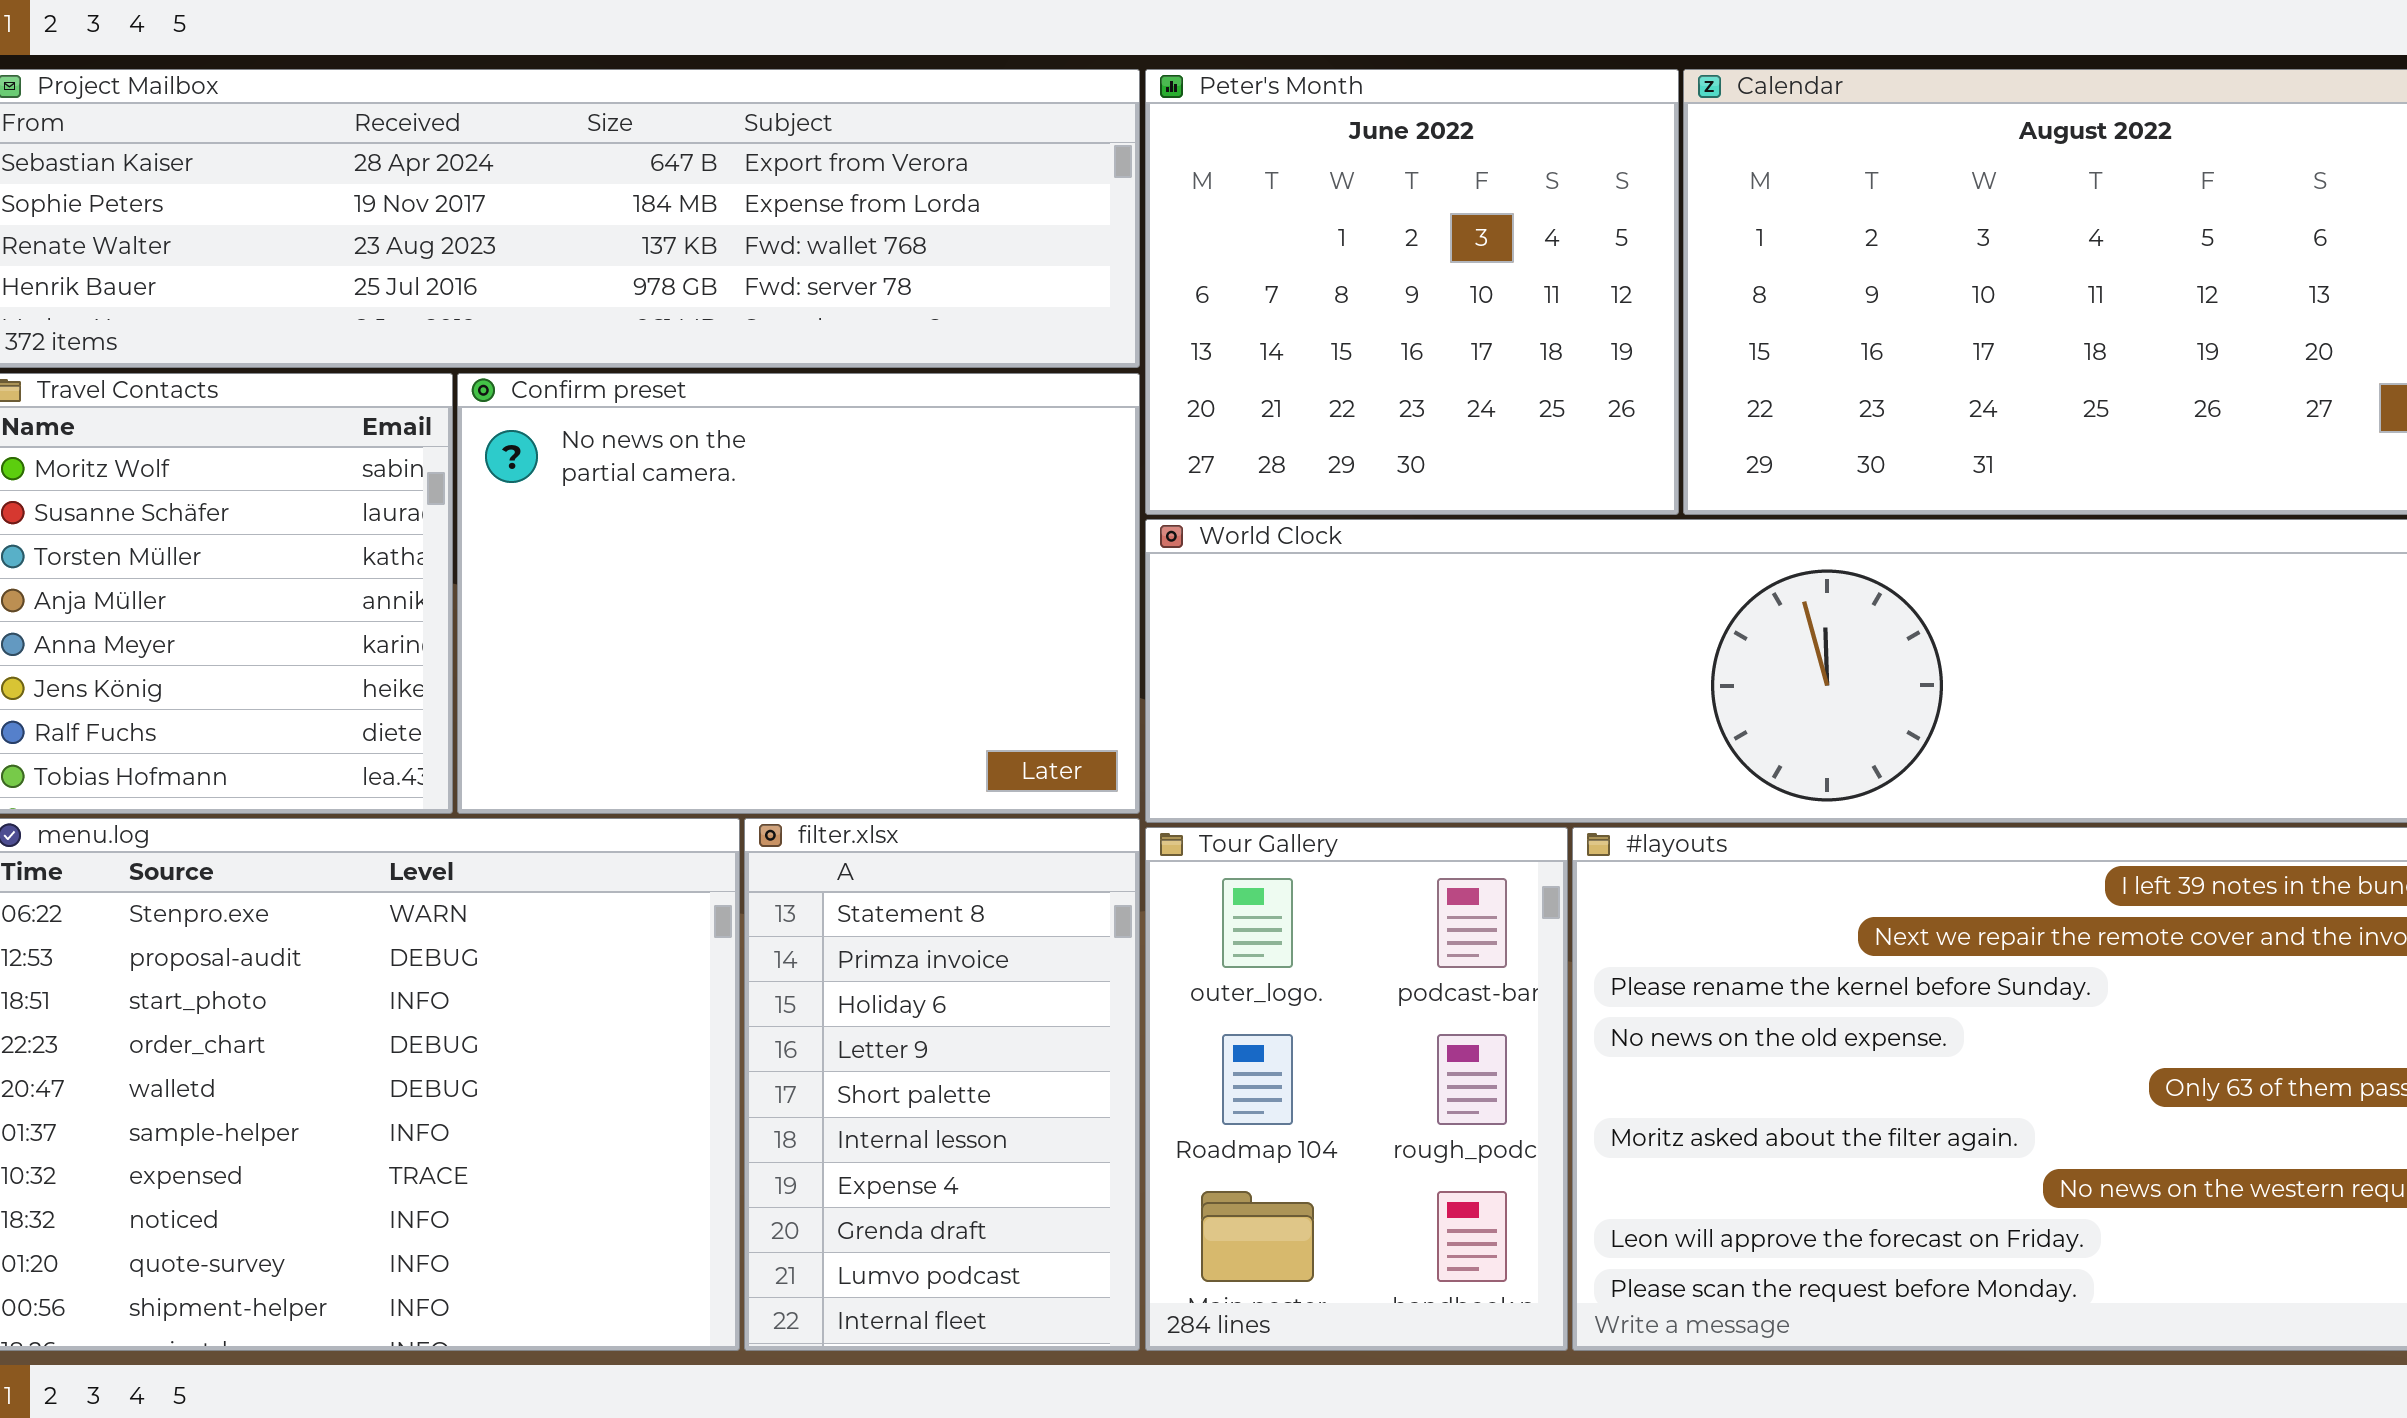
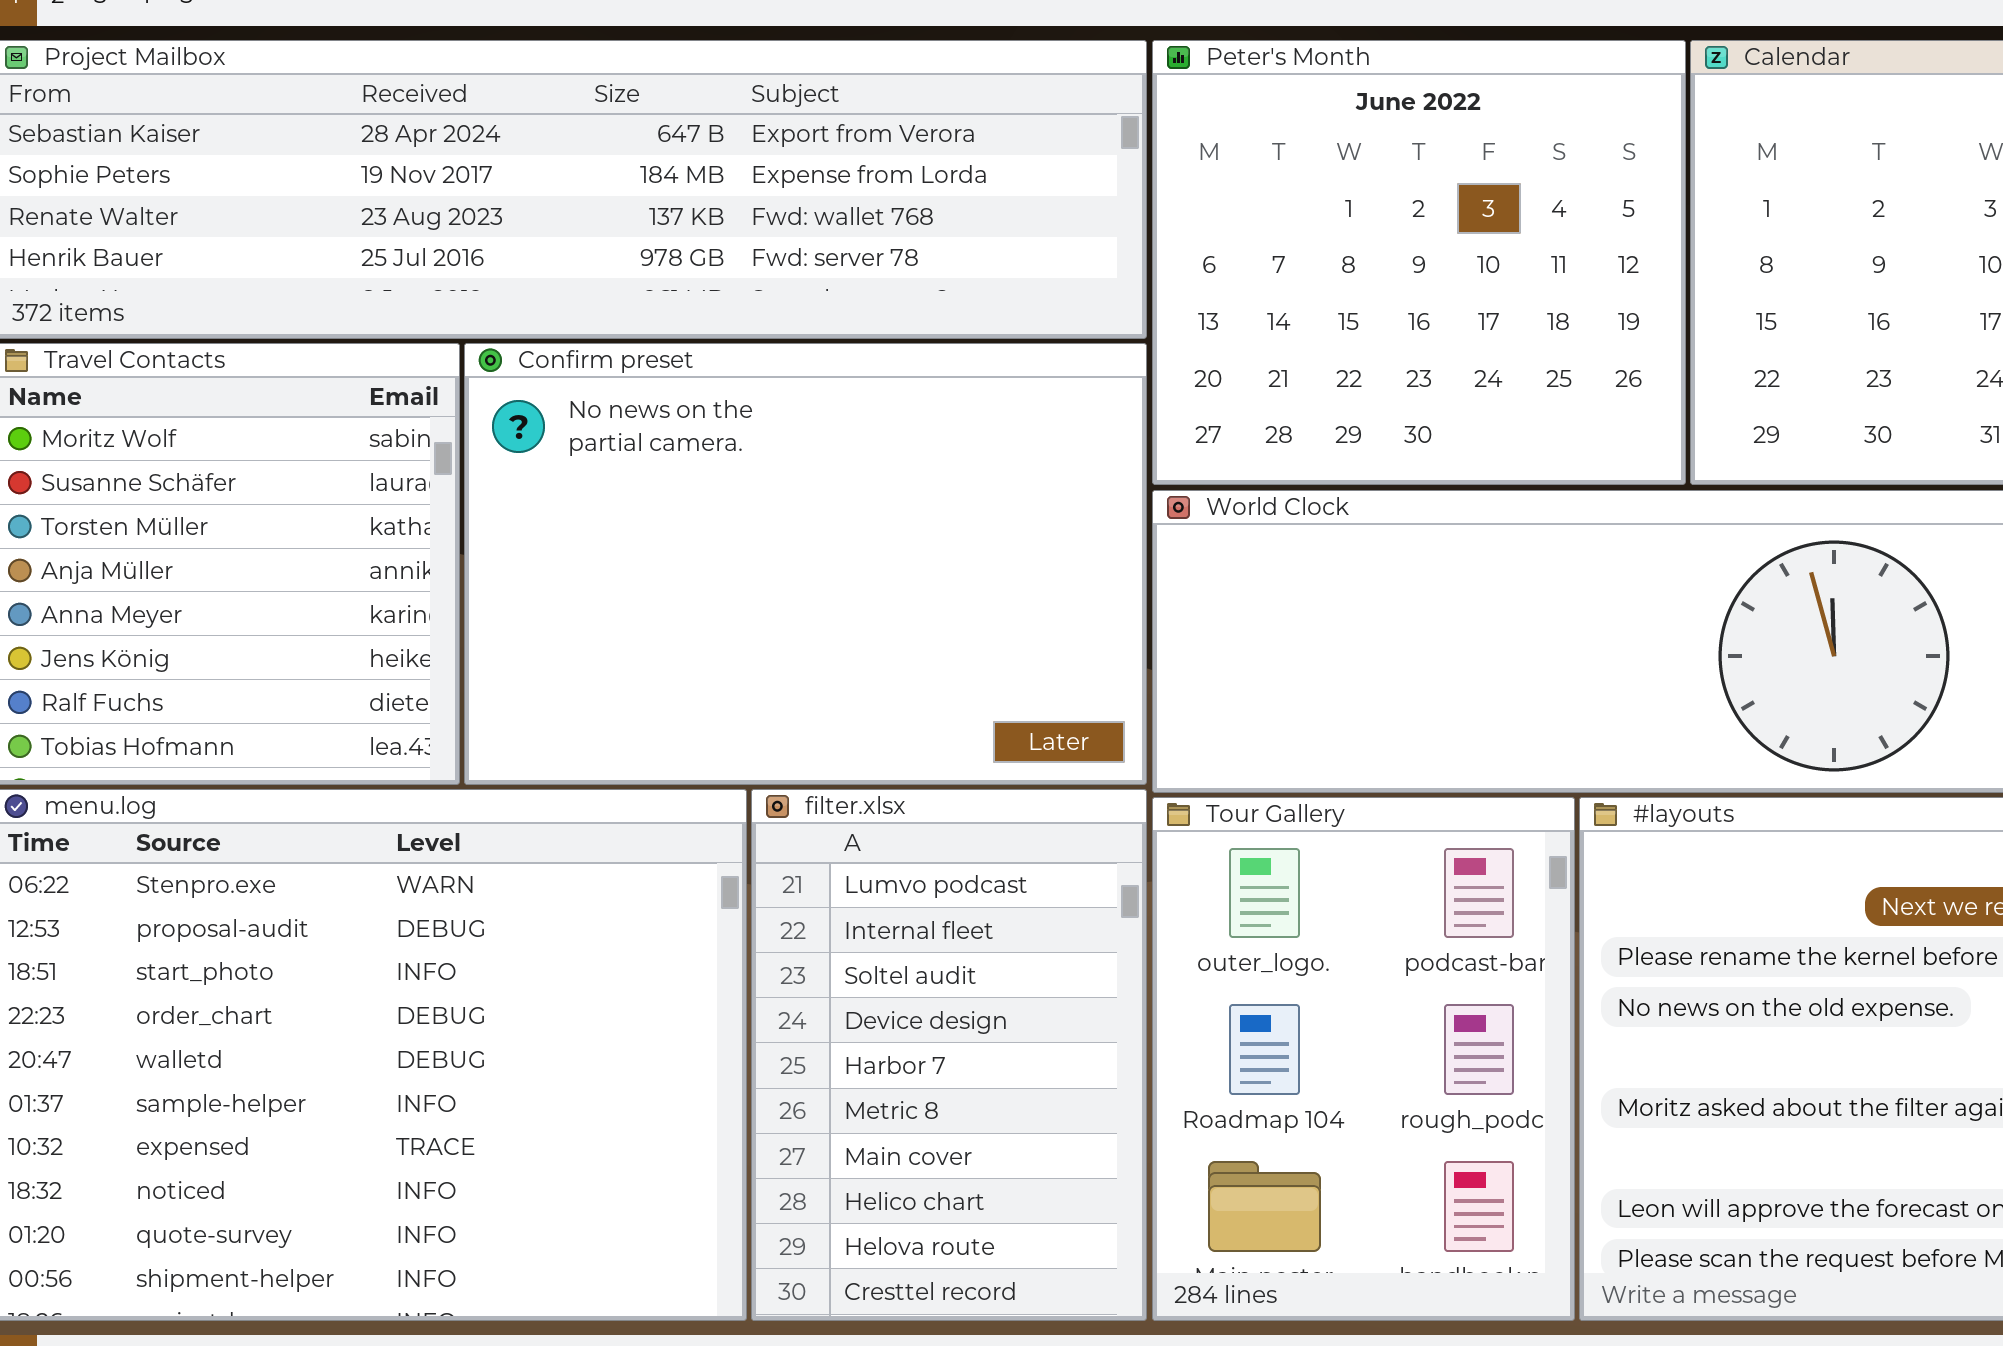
filter.xlsx: [744,818,1140,1351] -> [751,789,1147,1321], scrolled down 8 rows

